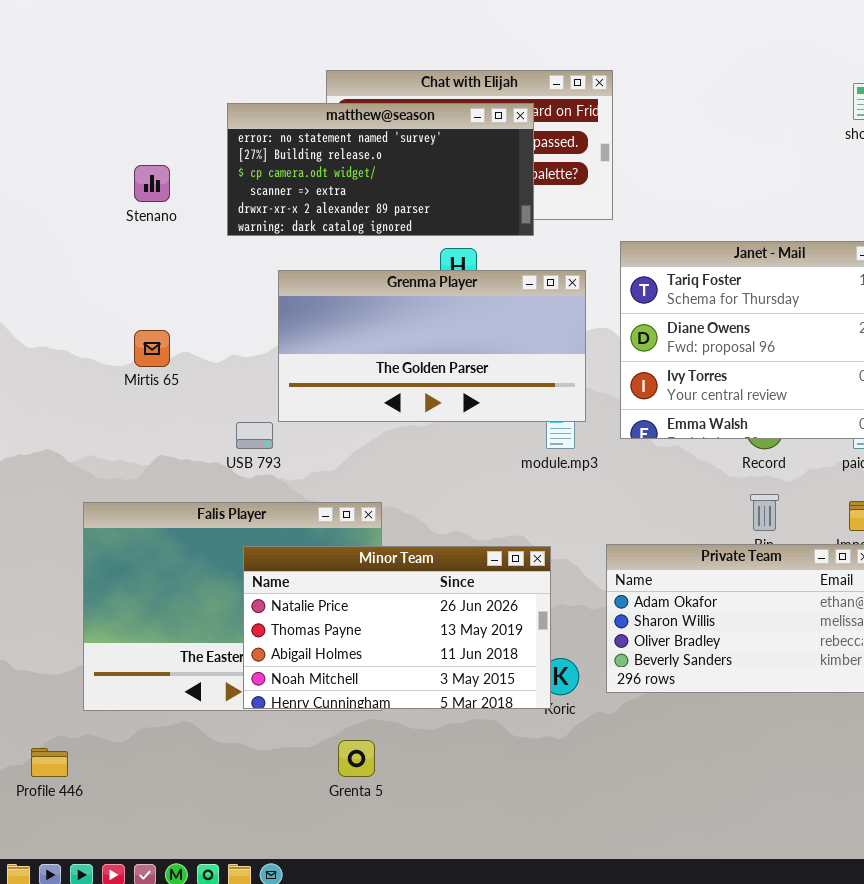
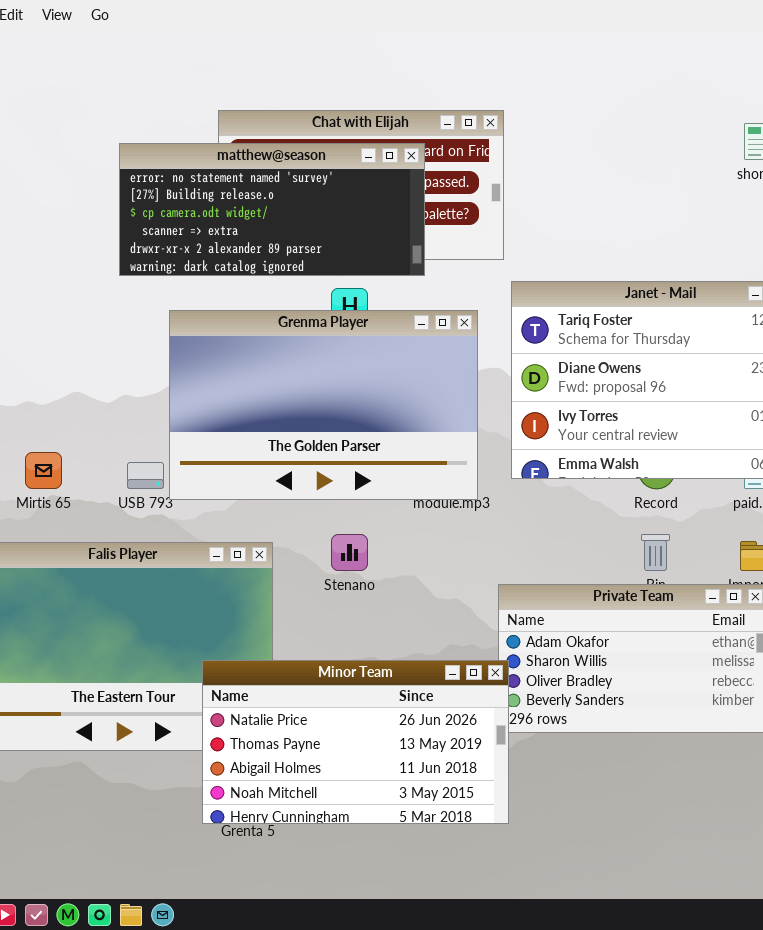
Stenano: [134,165,170,202] -> [331,534,368,571], moved
Grenma Player: [278,270,586,422] -> [169,310,478,500], resized
Mirtis 65: [134,330,170,367] -> [25,452,62,489], moved
Minor Team: [243,546,551,709] -> [202,660,509,824], moved

